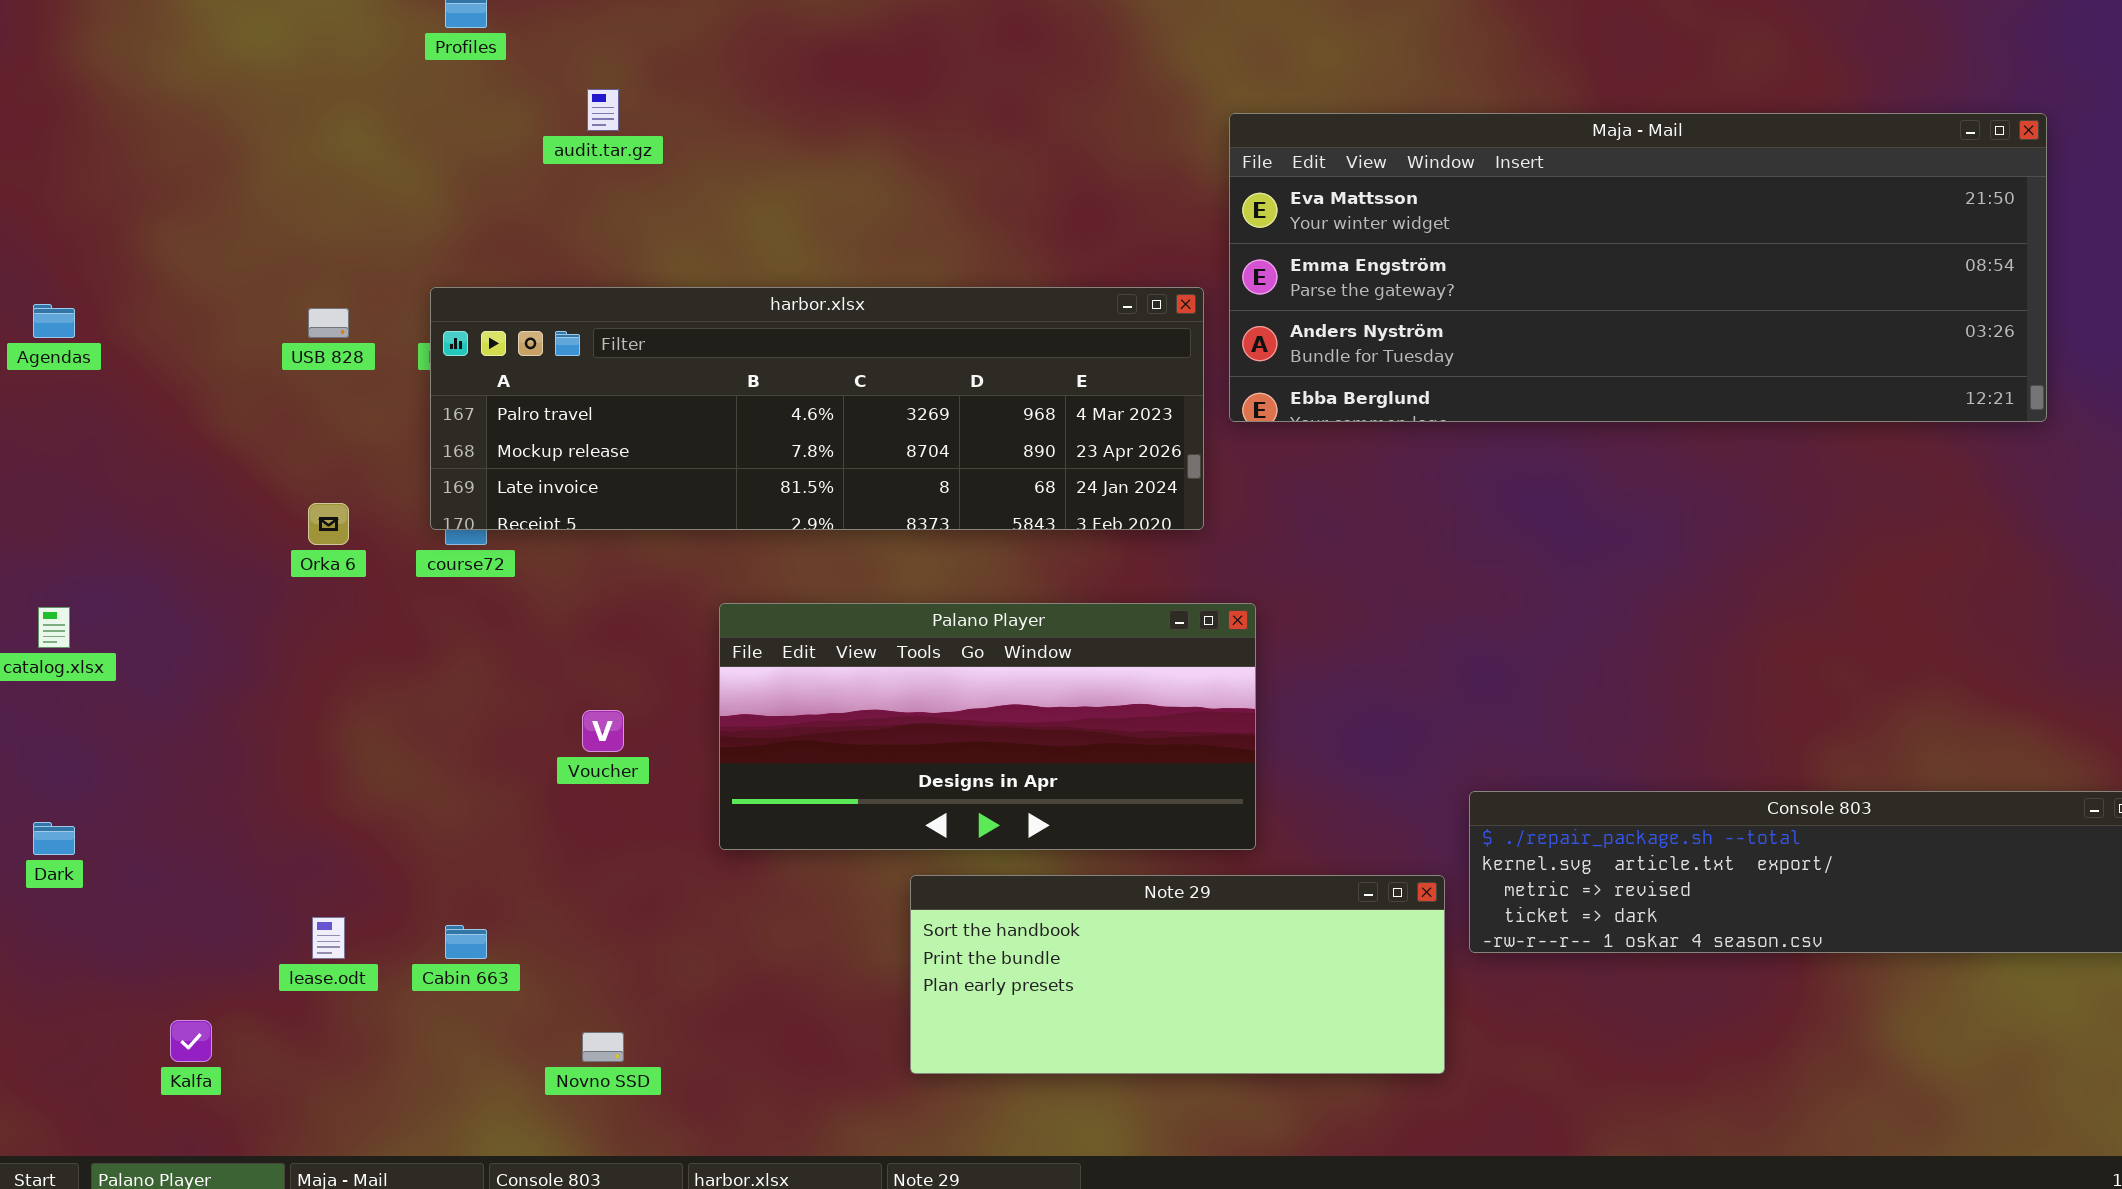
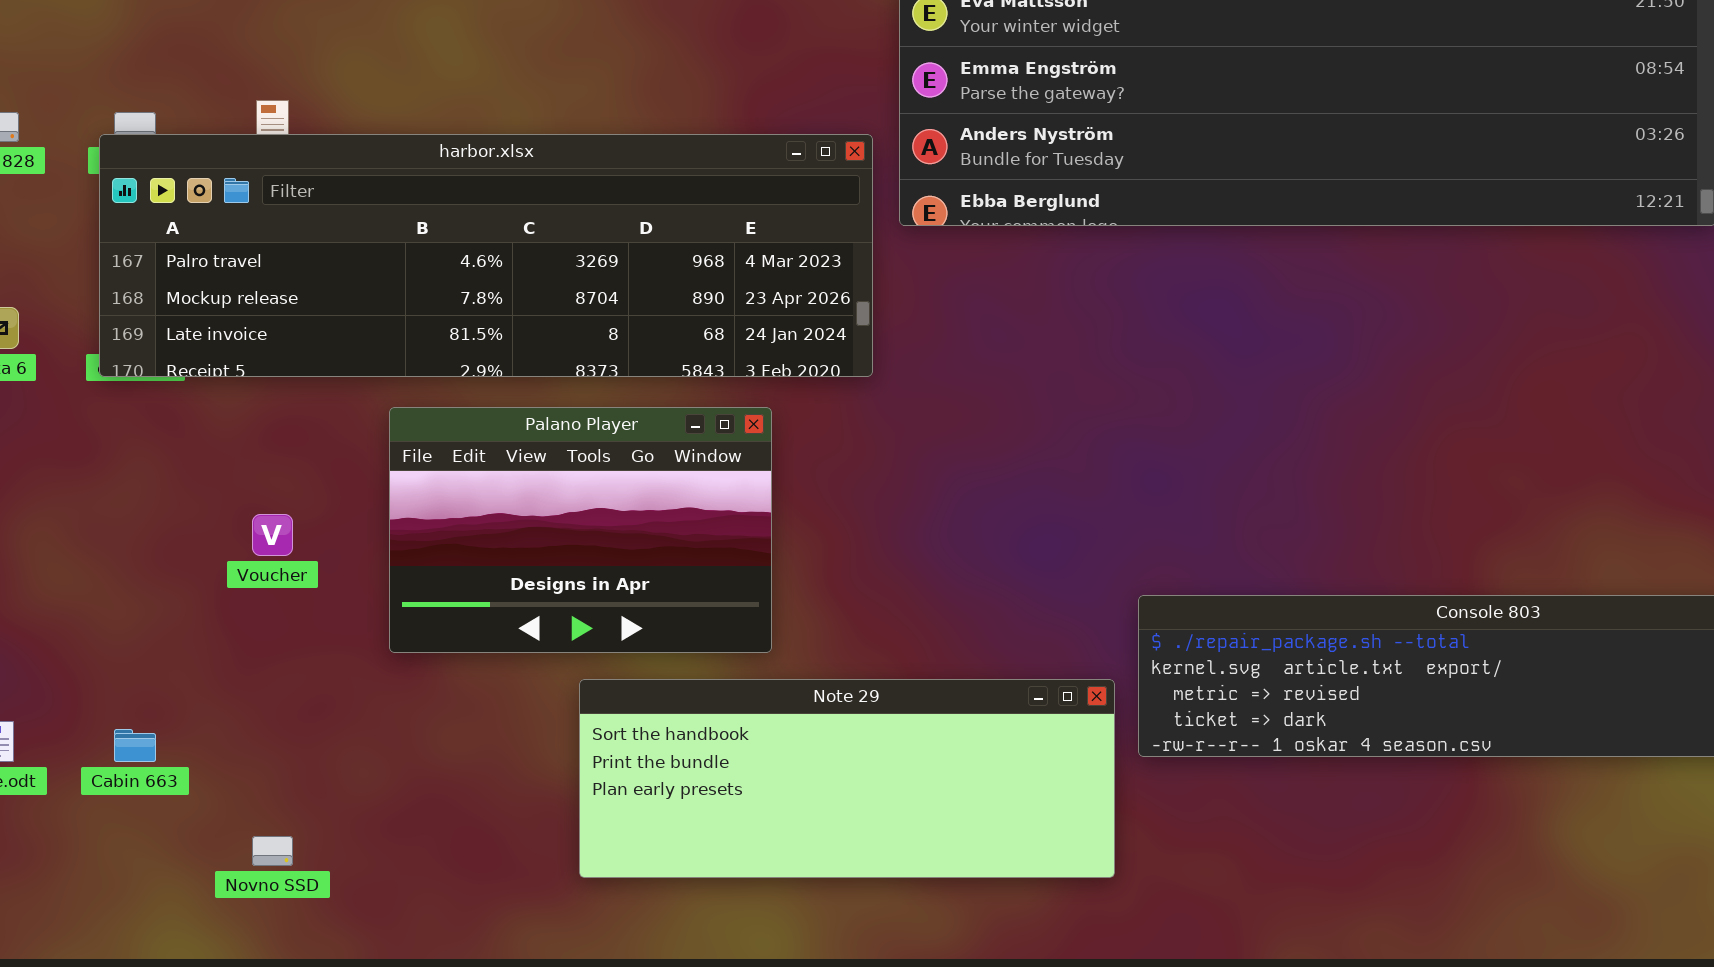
harbor.xlsx: [430,287,1204,530] -> [99,134,873,377], moved
Palano Player: [719,603,1256,850] -> [389,407,772,653], resized

